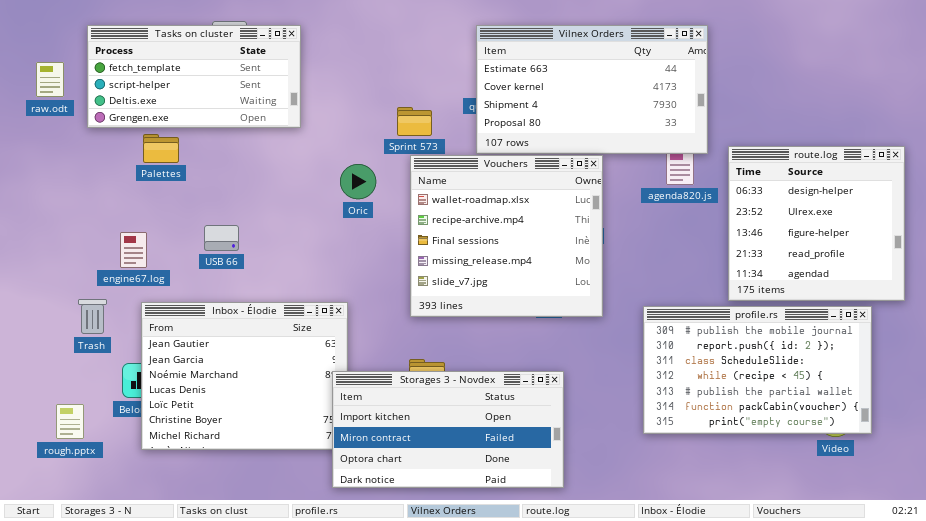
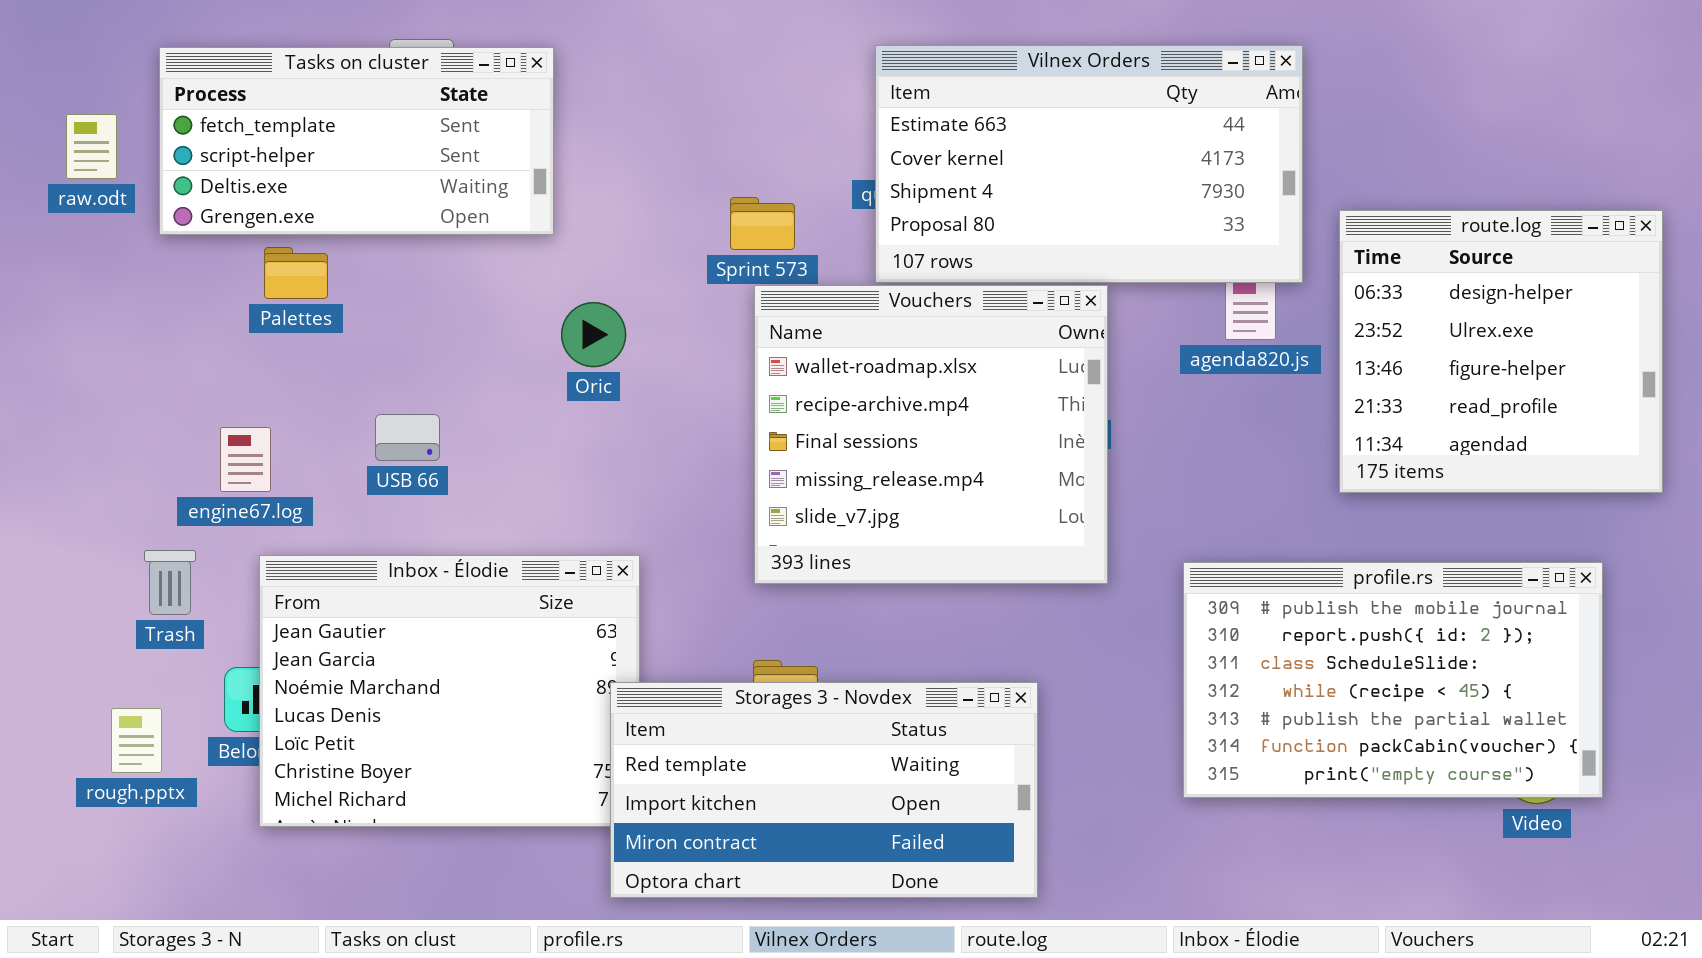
route.log: [728,146,905,301] -> [1339,210,1663,493], moved
Oric: [340,164,376,199] -> [561,302,626,367], moved
Storages 3 - Novdex: [332,371,564,488] -> [610,682,1038,898], scrolled up 1 row
rough.pptx: [56,404,84,439] -> [111,708,162,773], moved

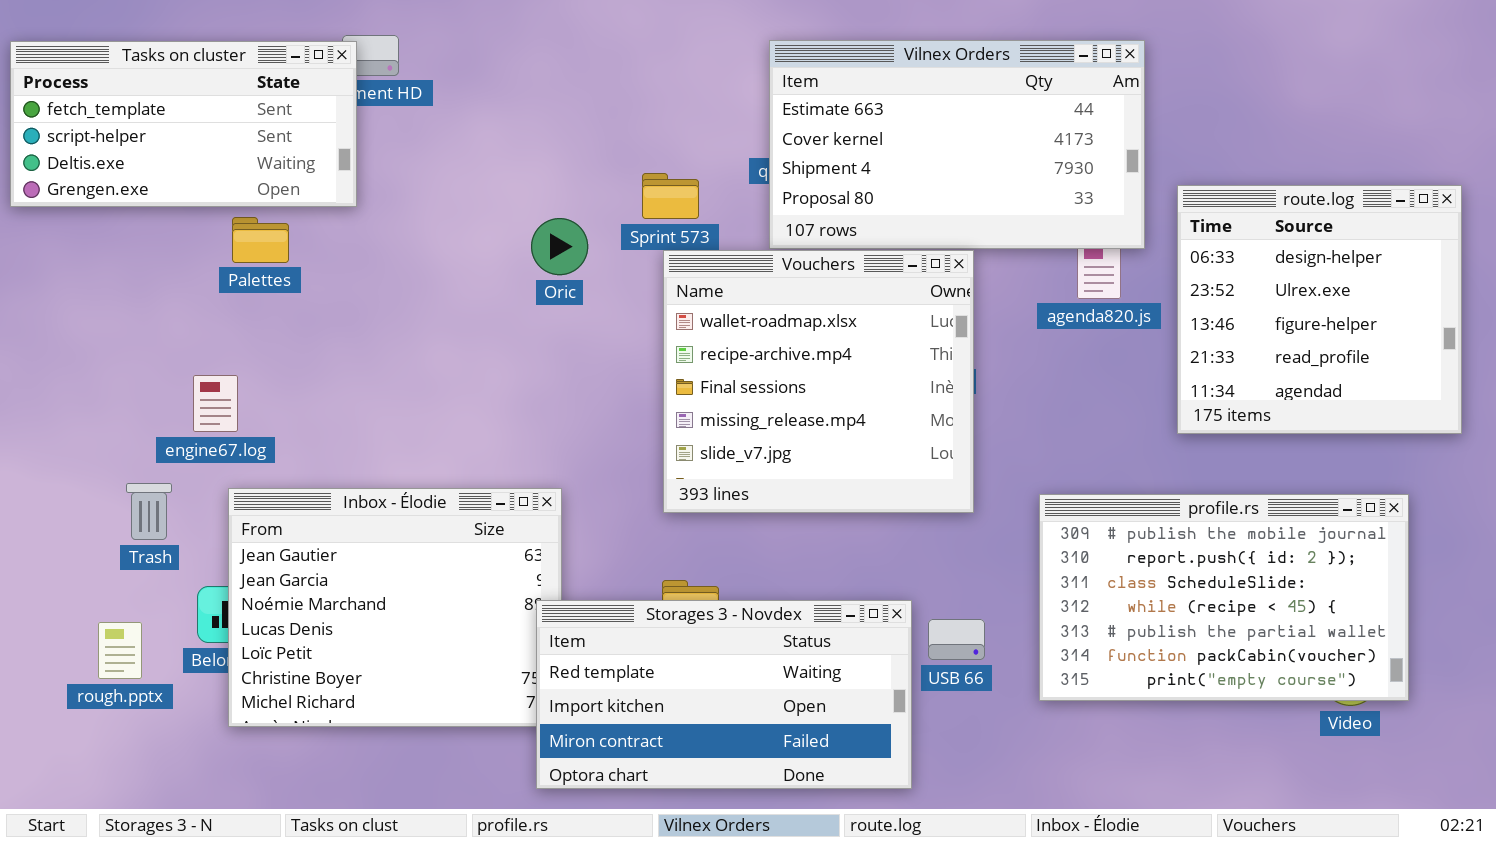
Tasks on cluster: [159,47,554,235] -> [10,41,357,207], moved
Oric: [561,302,626,367] -> [531,218,588,275], moved
USB 66: [375,414,440,461] -> [928,619,985,660], moved

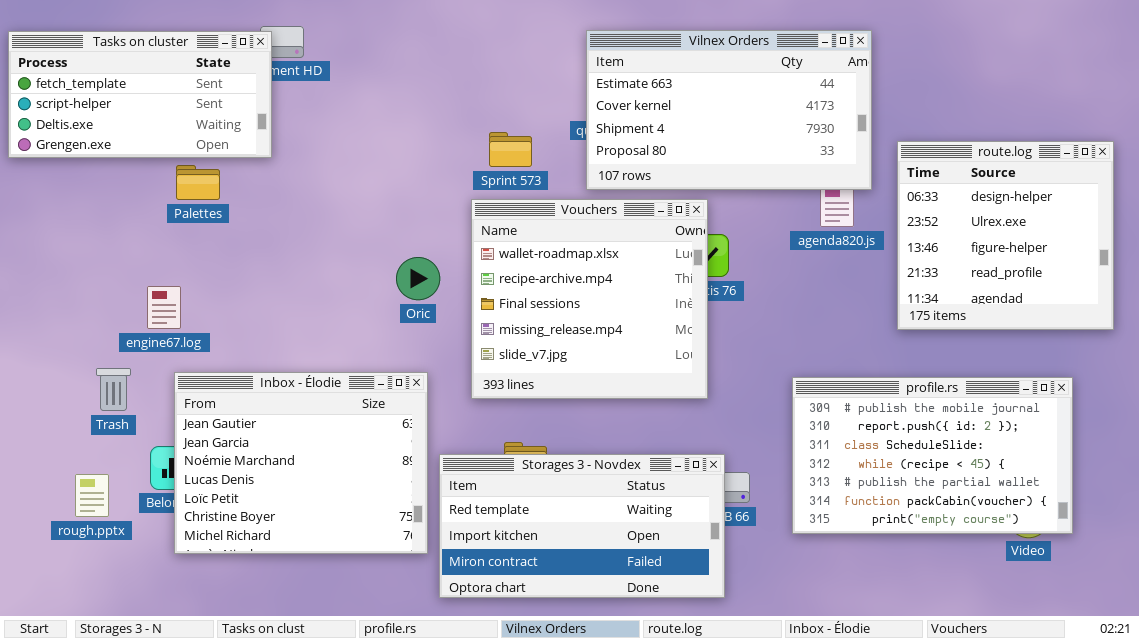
Oric: [531,218,588,275] -> [396,257,440,300], moved
Vouchers: [663,250,974,513] -> [471,199,708,399], moved
Storages 3 - Novdex: [536,600,912,789] -> [439,454,725,598], moved

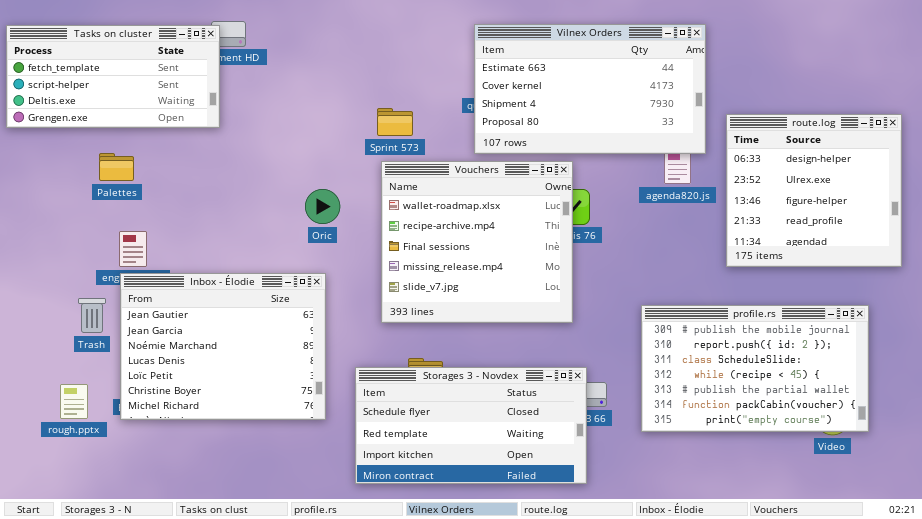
Sprint 573: [489,132,532,167] -> [377,108,413,136], moved
Palettes: [176,165,220,200] -> [99,153,134,181], moved
Oric: [396,257,440,300] -> [305,189,340,224], moved
Inbox - Élodie: [174,372,428,554] -> [120,273,326,420], moved
Storages 3 - Novdex: [439,454,725,598] -> [355,367,587,484], scrolled up 1 row

